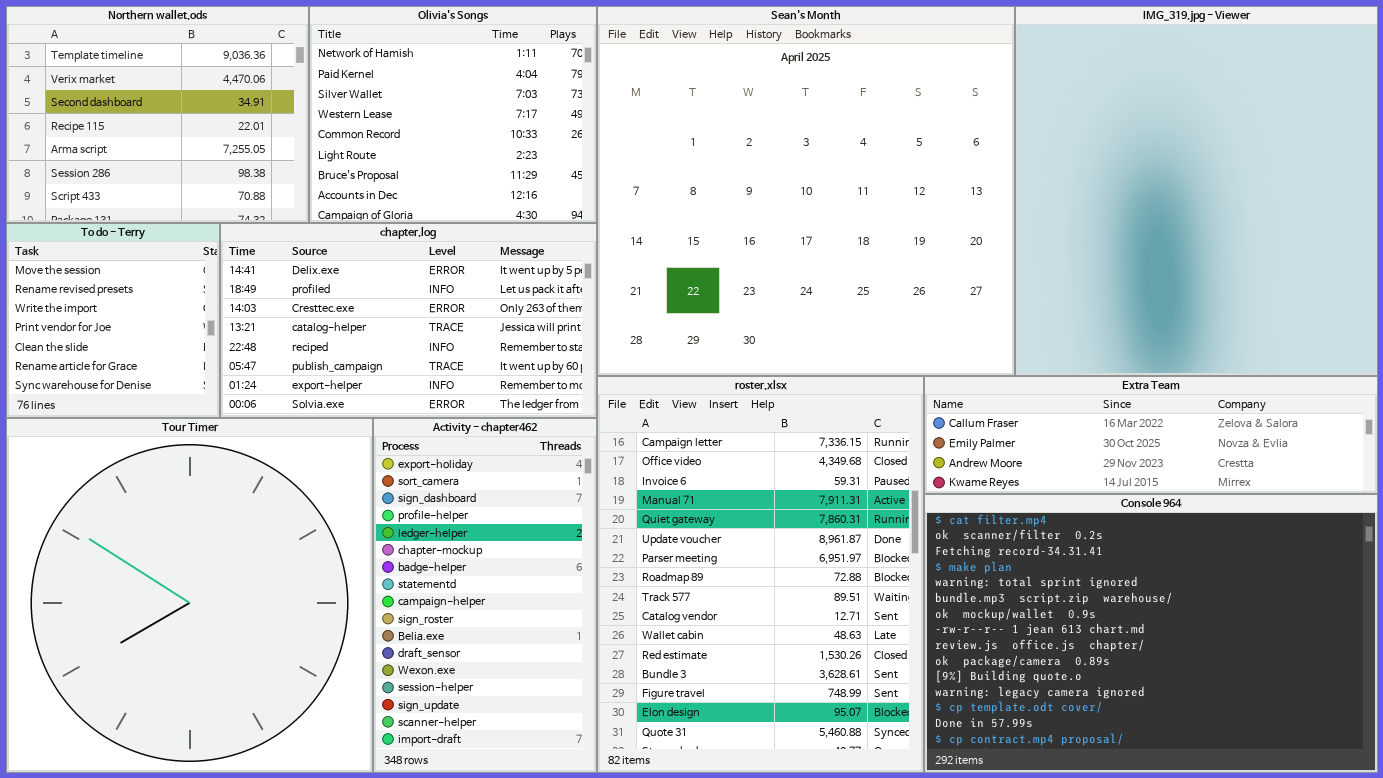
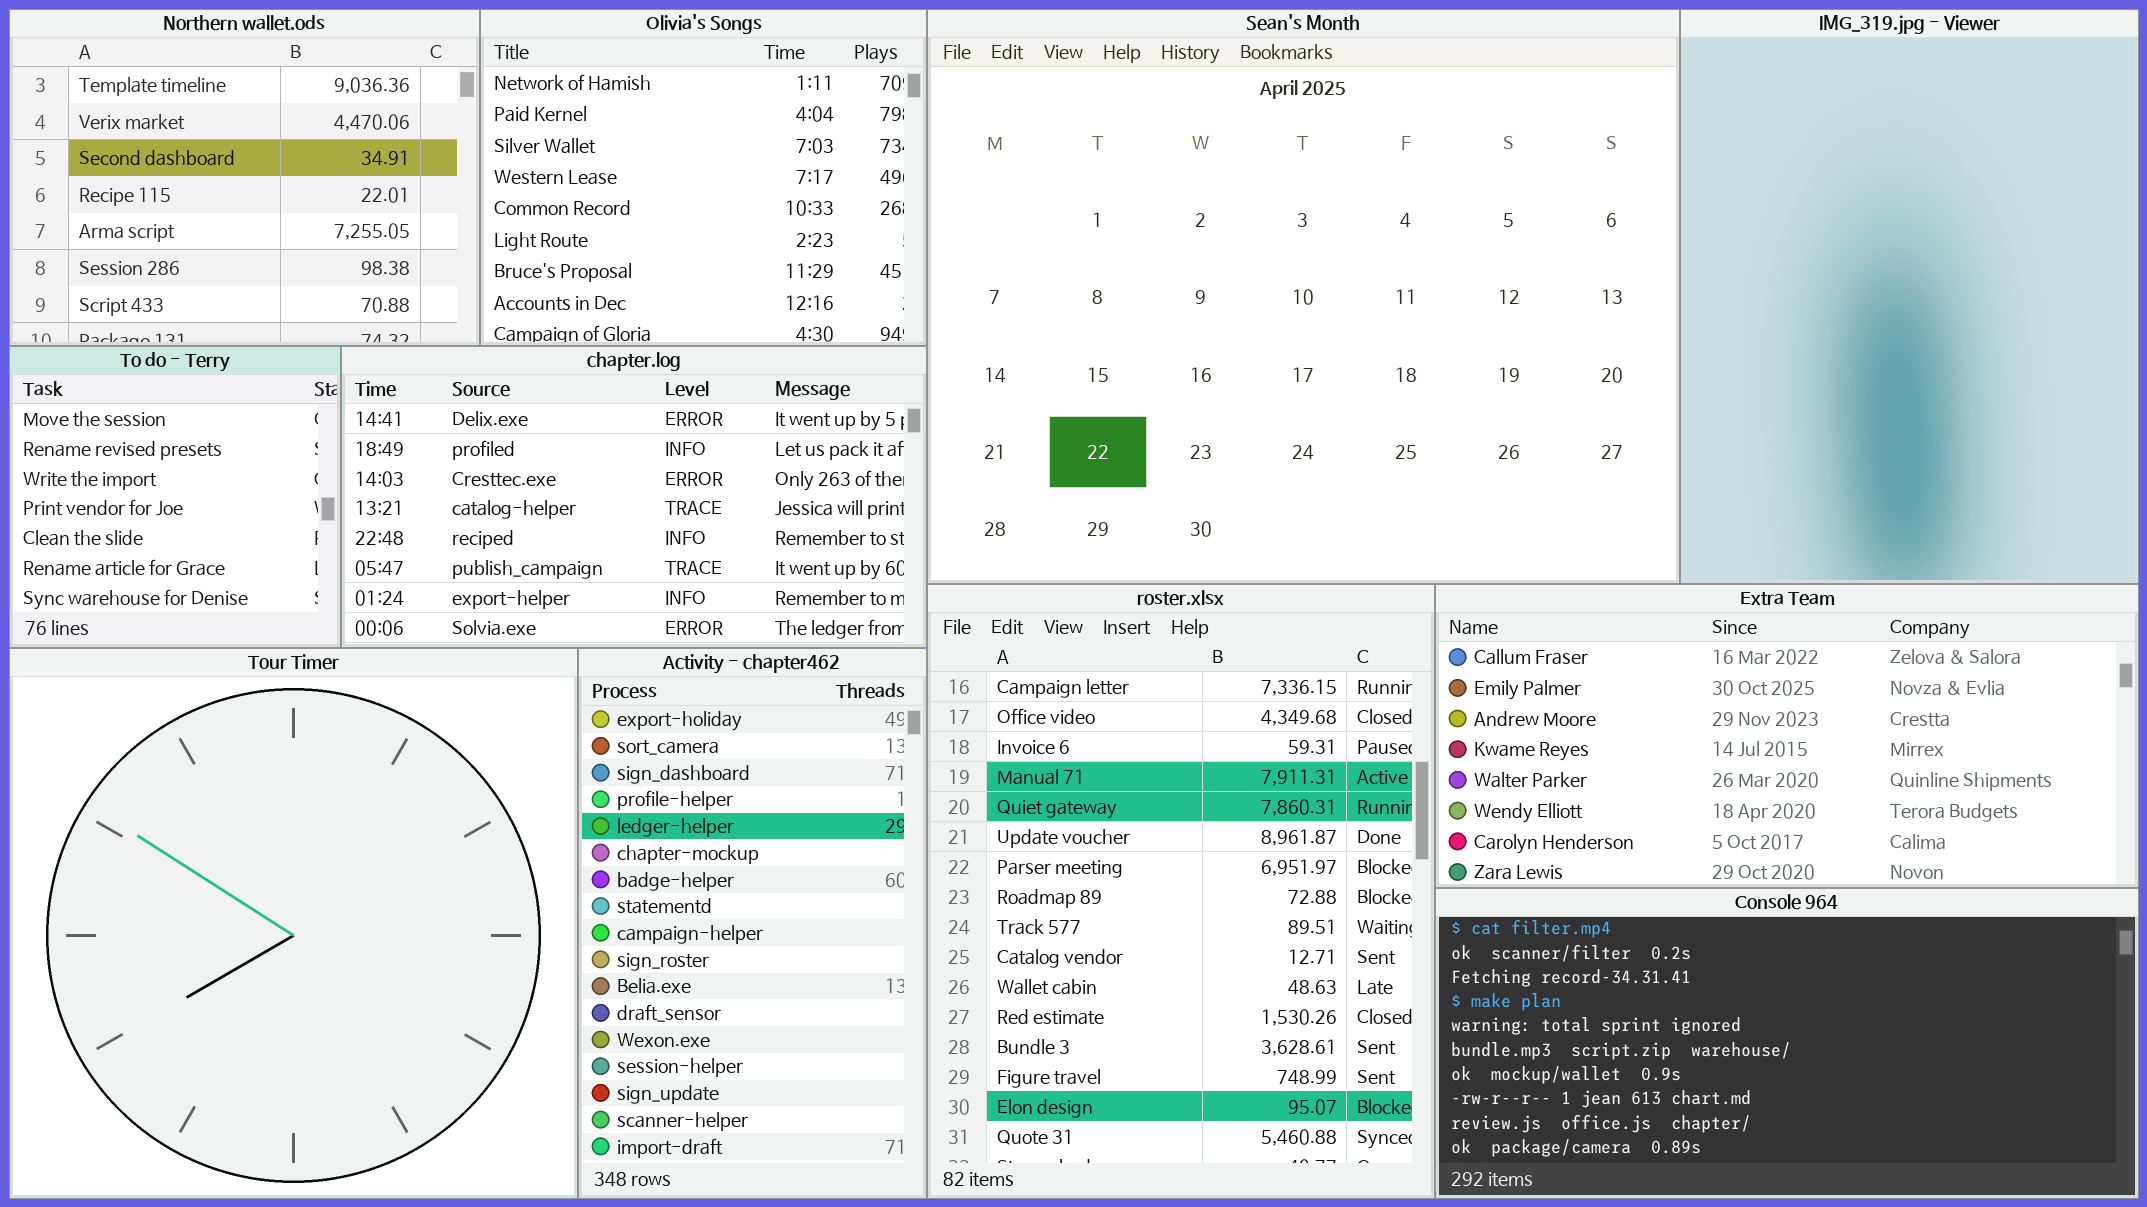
Sean's Month: [597,6,1015,376] -> [927,9,1680,584], resized
IMG_319.jpg - Viewer: [1015,6,1378,376] -> [1680,9,2139,584], resized
Extra Team: [924,376,1378,494] -> [1435,584,2139,888], resized
Console 964: [924,494,1378,773] -> [1435,888,2139,1199], resized

